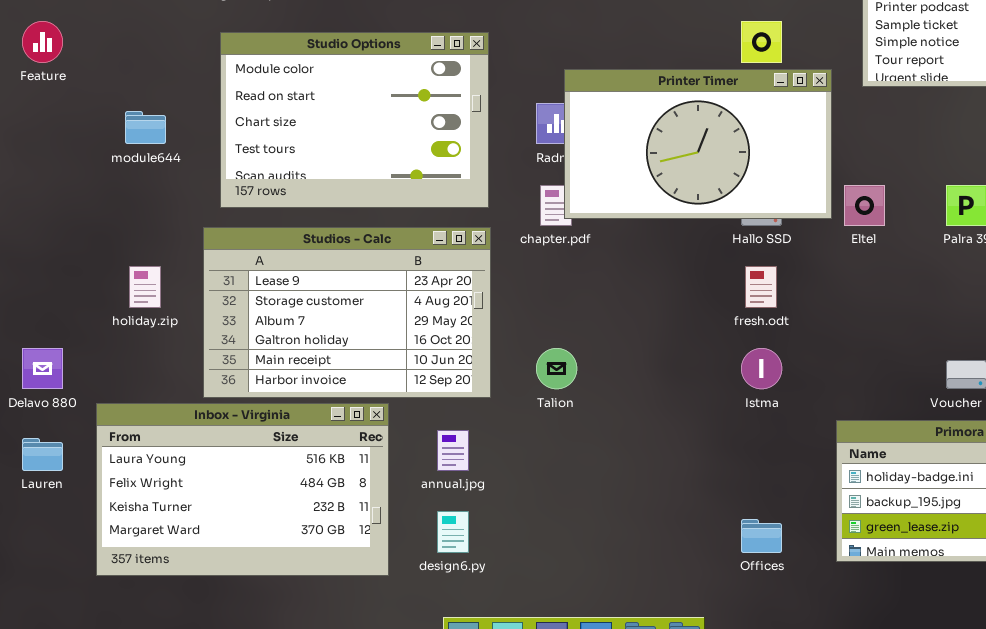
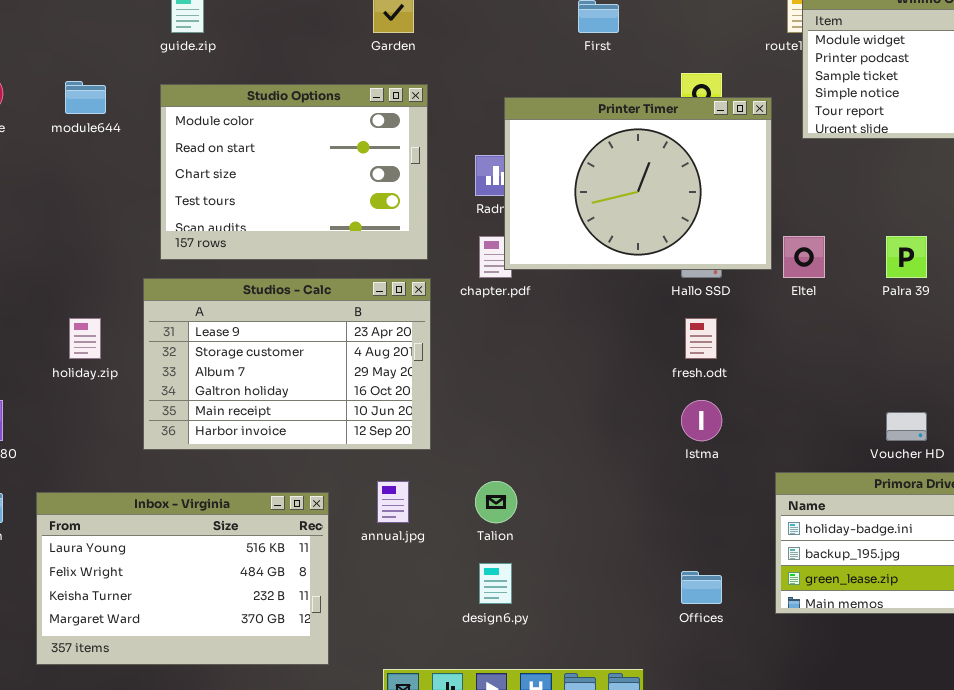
Printer Timer: [564,69,832,219] -> [504,97,772,270], resized
module644: [125,111,166,144] -> [65,81,106,114], moved
Talion: [536,348,577,389] -> [475,481,517,523], moved
Inbox - Virginia: [96,403,389,576] -> [36,492,329,665], moved
design6.py: [437,511,469,553] -> [479,563,512,604], moved

